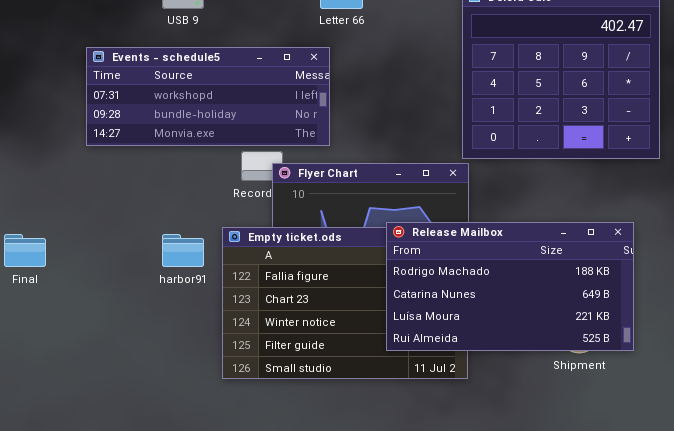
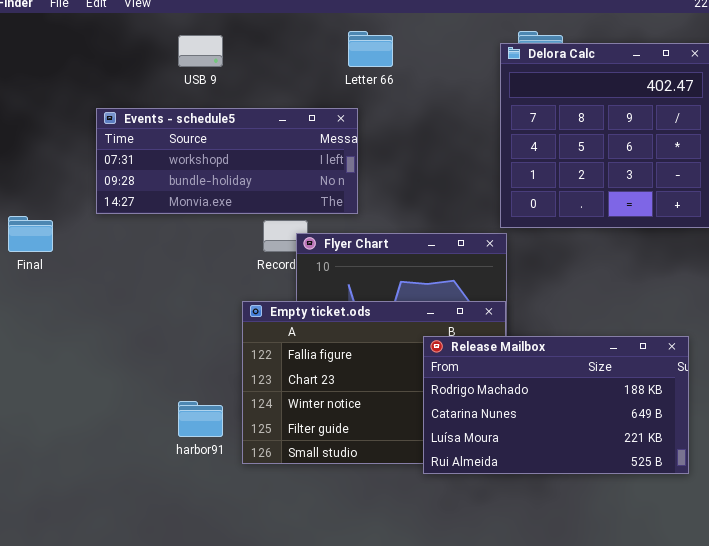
Release Mailbox: [386,222,634,351] -> [423,336,689,474], moved
Final: [4,234,46,267] -> [8,216,53,252], moved
harbor91: [162,234,204,267] -> [178,401,223,437], moved

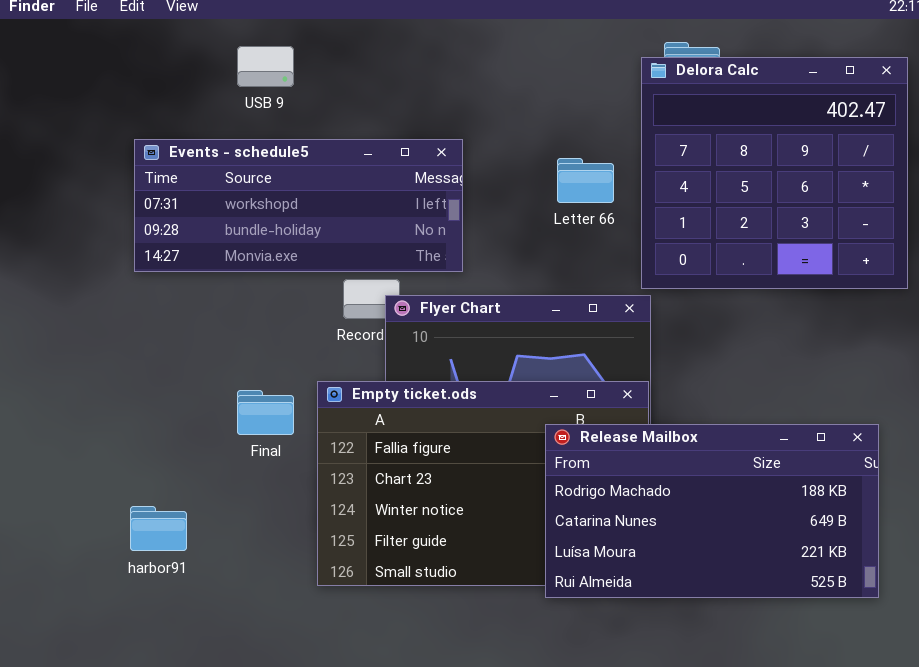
Letter 66: [348,31,393,67] -> [557,158,614,203], moved
Final: [8,216,53,252] -> [237,390,294,435], moved
harbor91: [178,401,223,437] -> [130,506,187,551], moved

